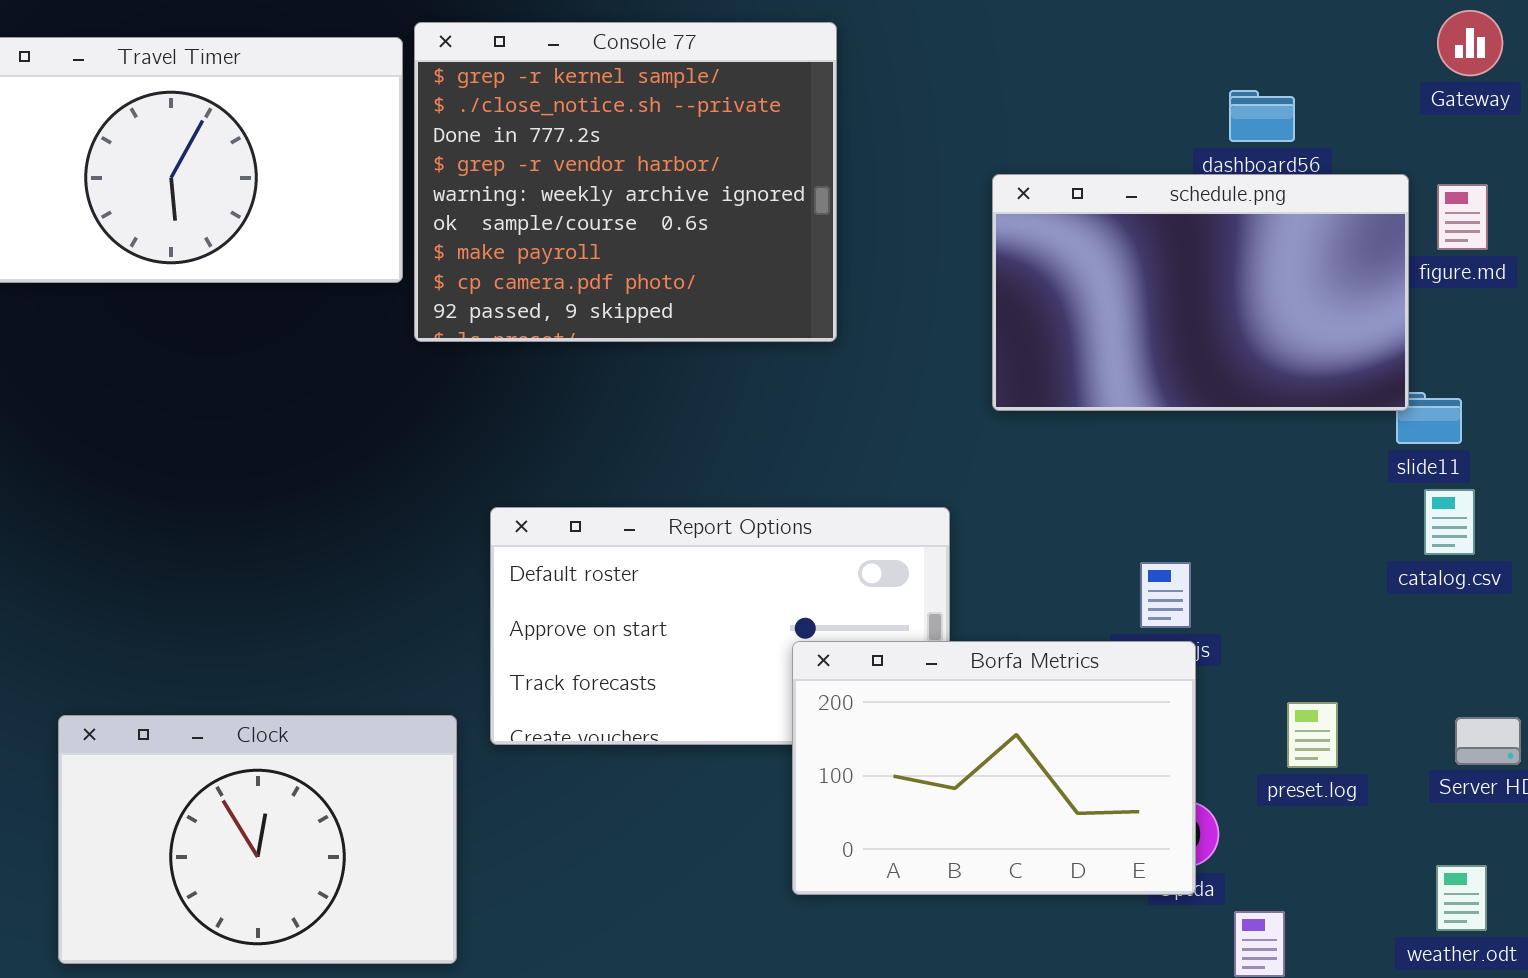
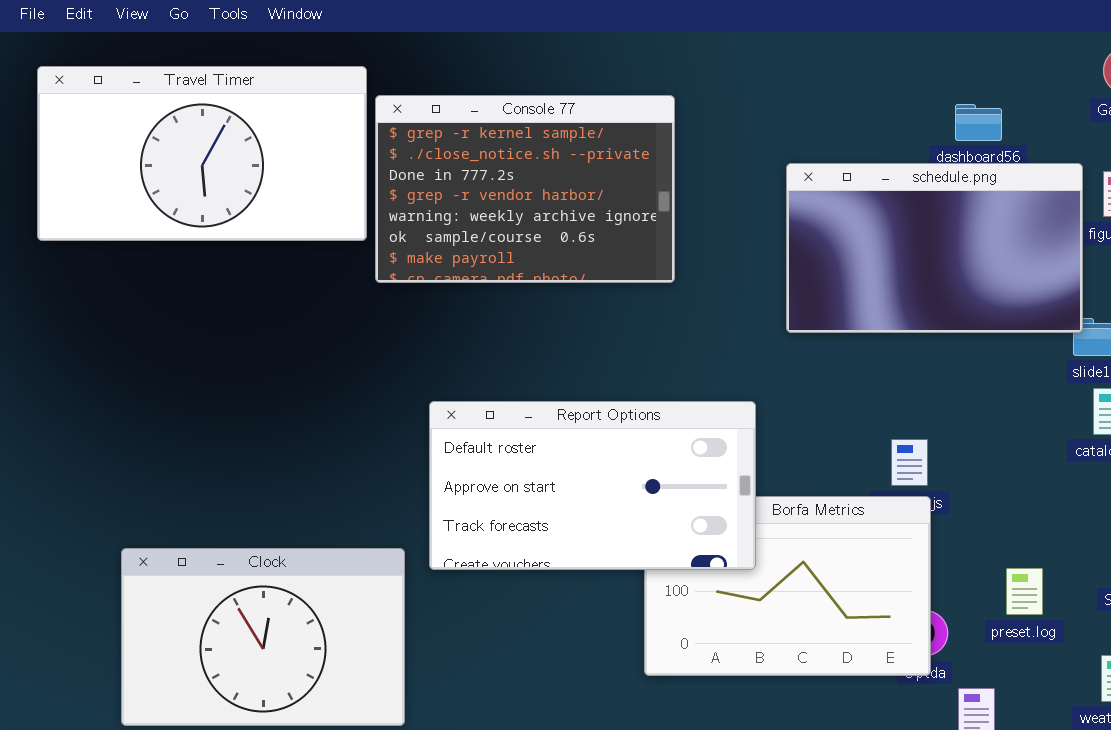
Console 77: [414,22,837,342] -> [375,95,675,283], resized
Report Options: [490,507,950,745] -> [429,401,756,570], raised
preset.log: [1287,702,1338,768] -> [1006,568,1043,615], moved

